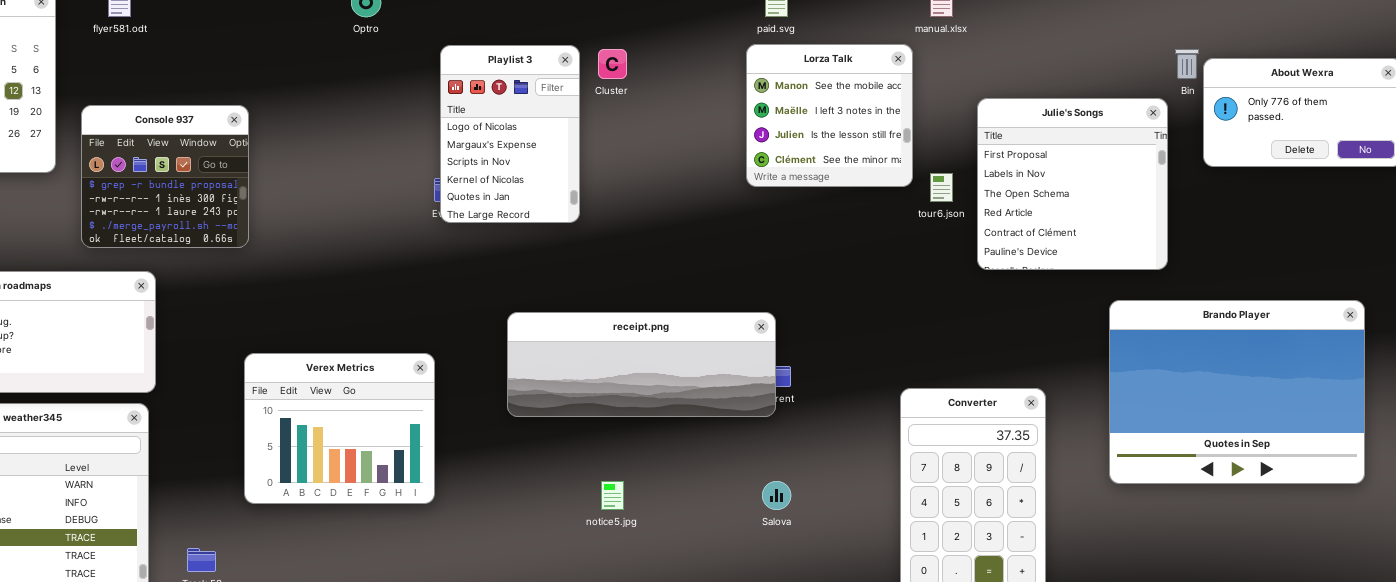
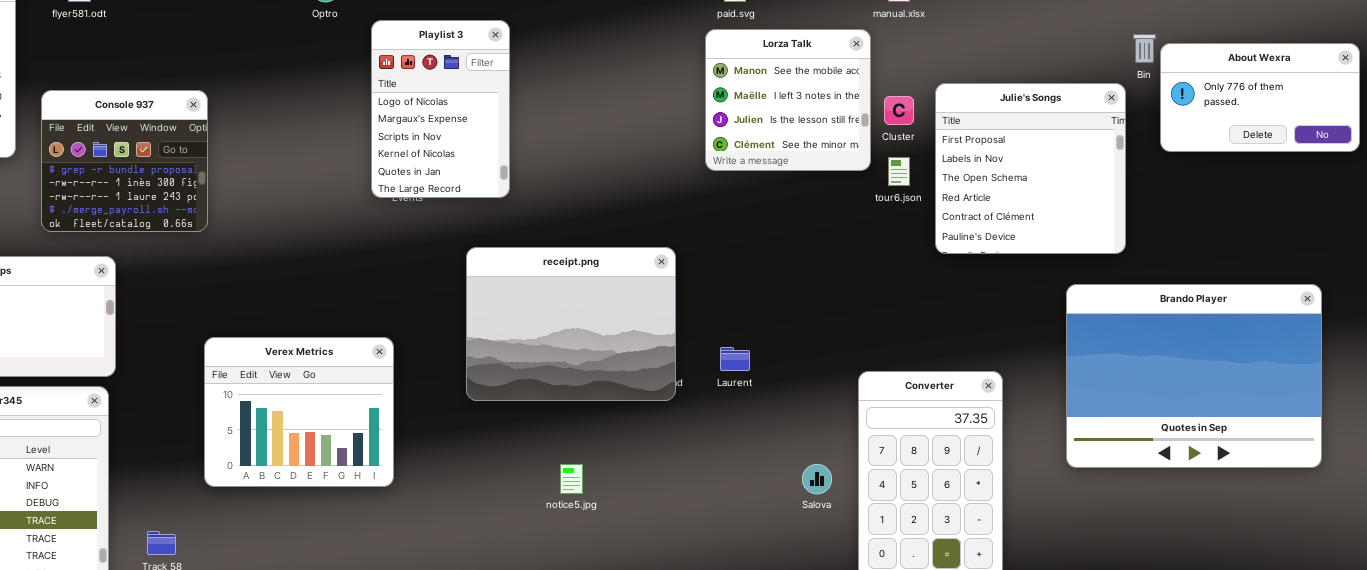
Playlist 3: [440,45,580,223] -> [371,20,510,198], moved
Cluster: [598,49,627,79] -> [884,96,914,125], moved
receipt.png: [507,312,776,417] -> [466,247,676,401], resized
Salova: [762,481,791,510] -> [802,464,832,494], moved

